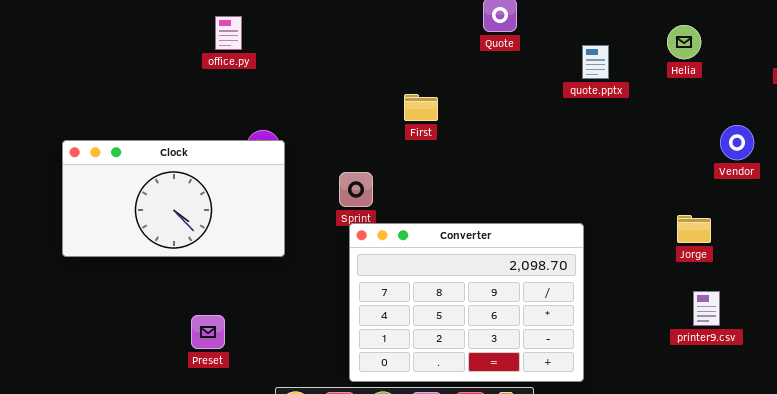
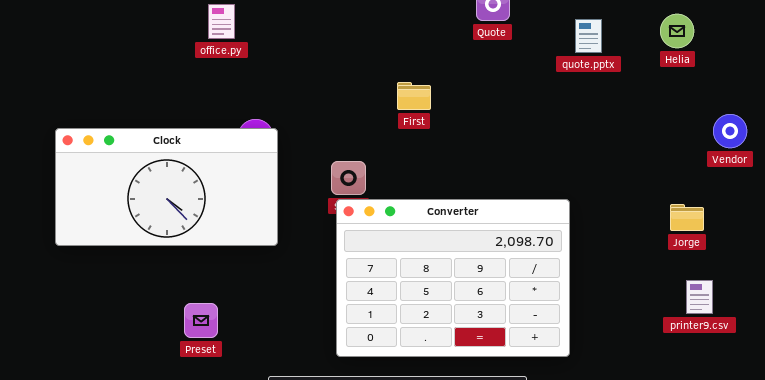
quote.pptx: [582,45,609,79] -> [575,19,602,53], moved
Converter: [349,223,584,382] -> [336,199,570,357], moved

